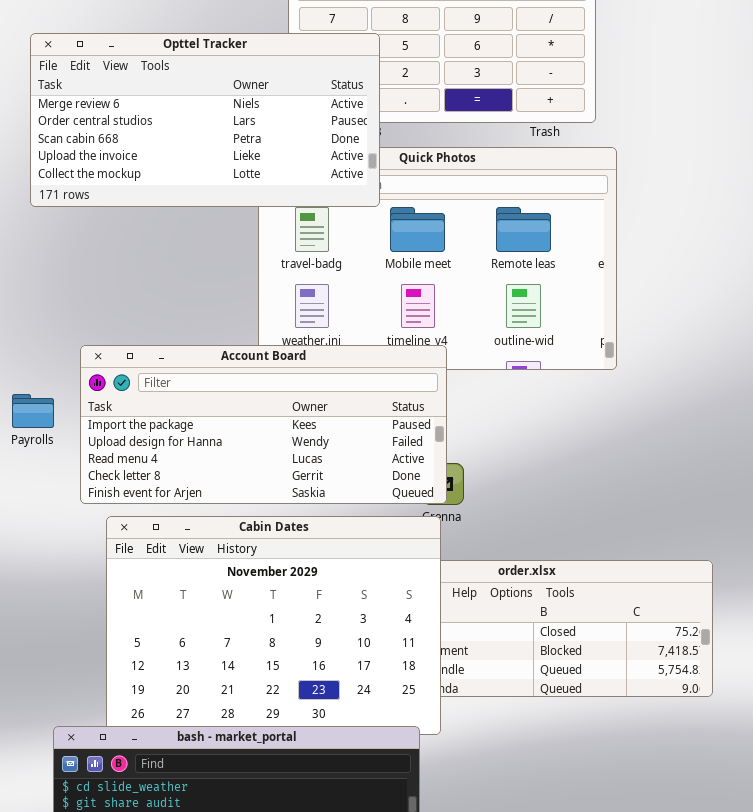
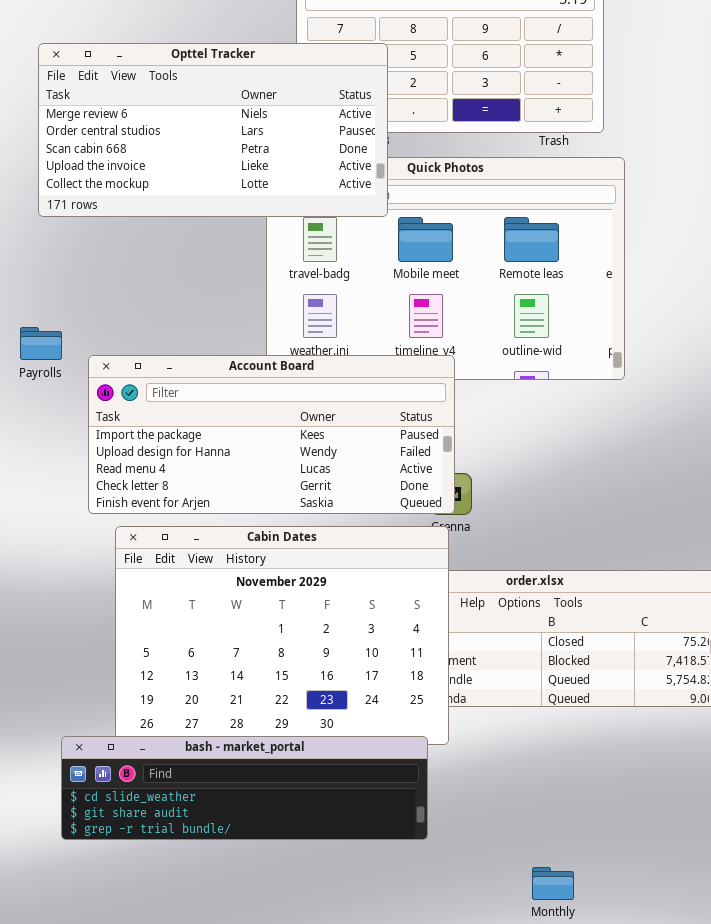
Payrolls: [12,394,54,428] -> [20,327,62,360], moved

